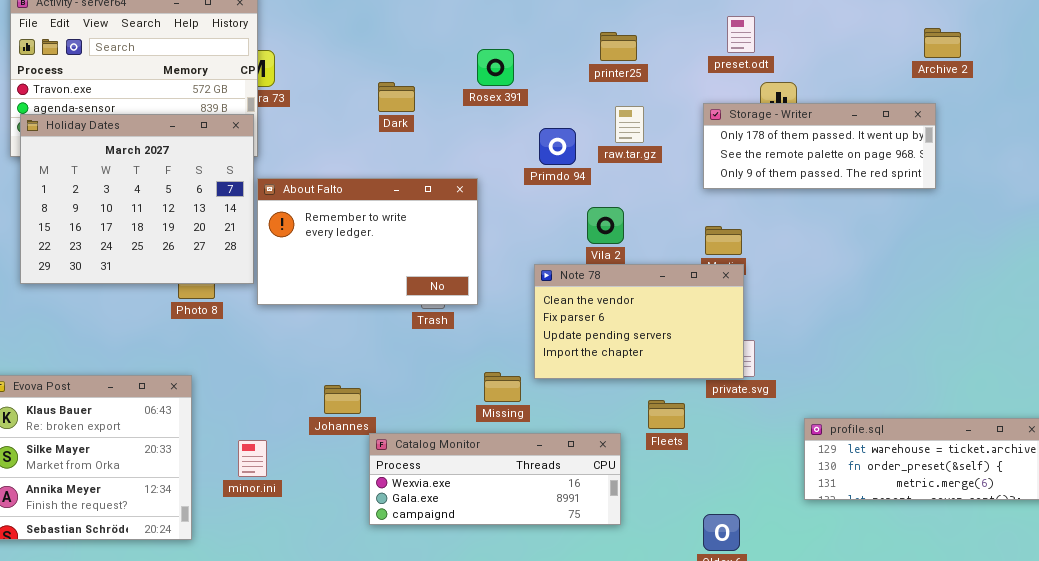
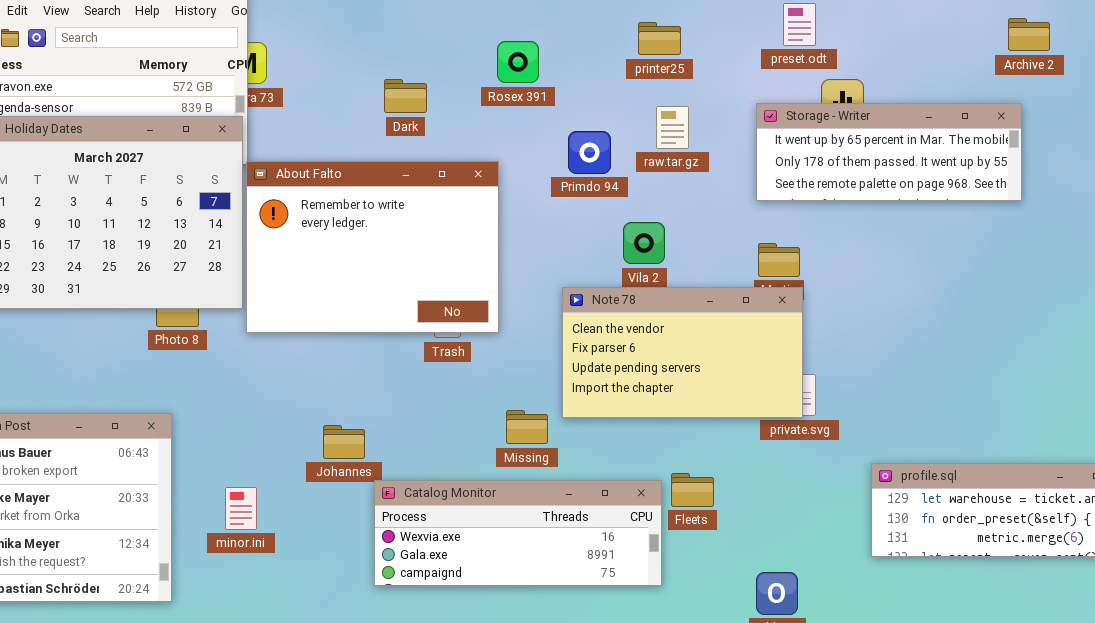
Storage - Writer: [703,103,936,189] -> [756,103,1022,201], scrolled up 1 row
About Falto: [257,178,478,305] -> [246,161,499,333], resized
Fleets: [648,400,685,429] -> [671,473,714,507], moved

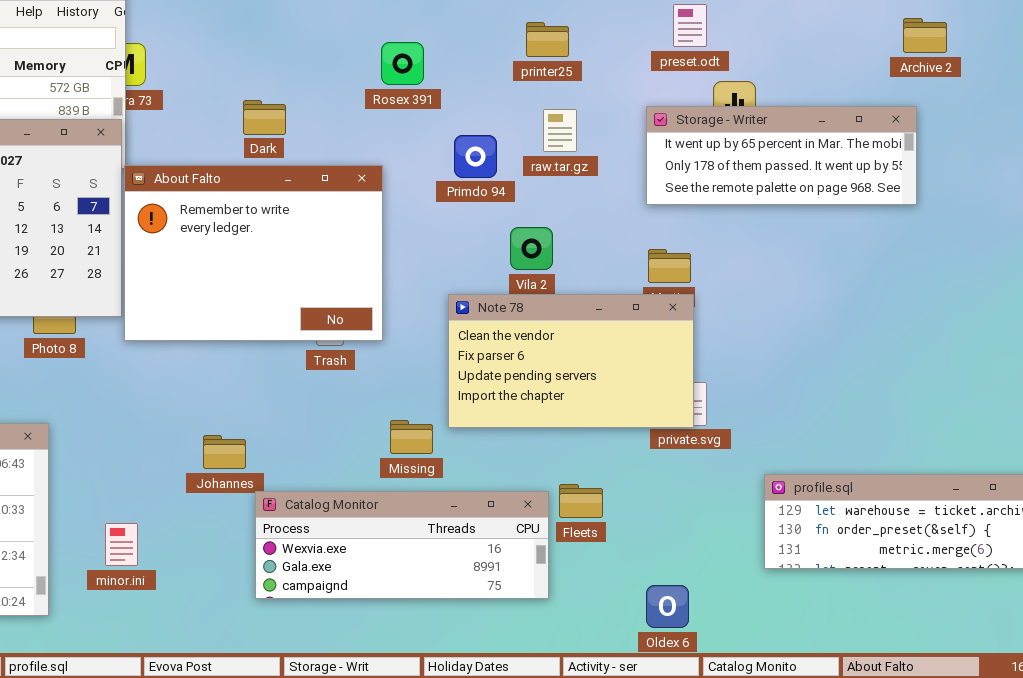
Dark: [384,79,427,113] -> [243,100,286,135], moved
minor.ini: [225,487,257,530] -> [105,523,138,566], moved

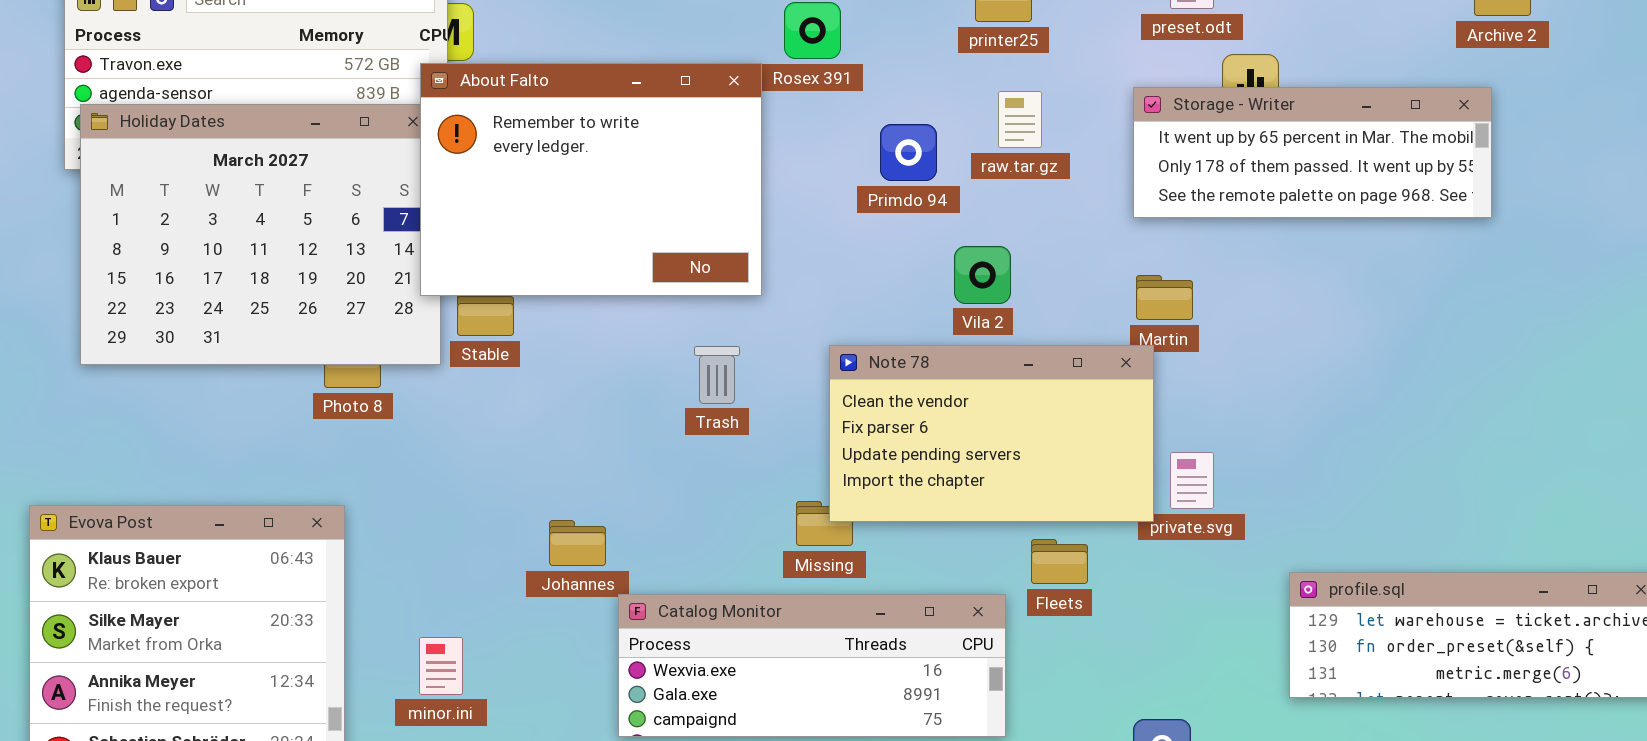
About Falto: [124,165,383,341] -> [420,63,762,296], moved
Note 78: [448,294,694,428] -> [829,345,1154,522], moved
Fleets: [559,484,603,518] -> [1031,539,1088,584], moved

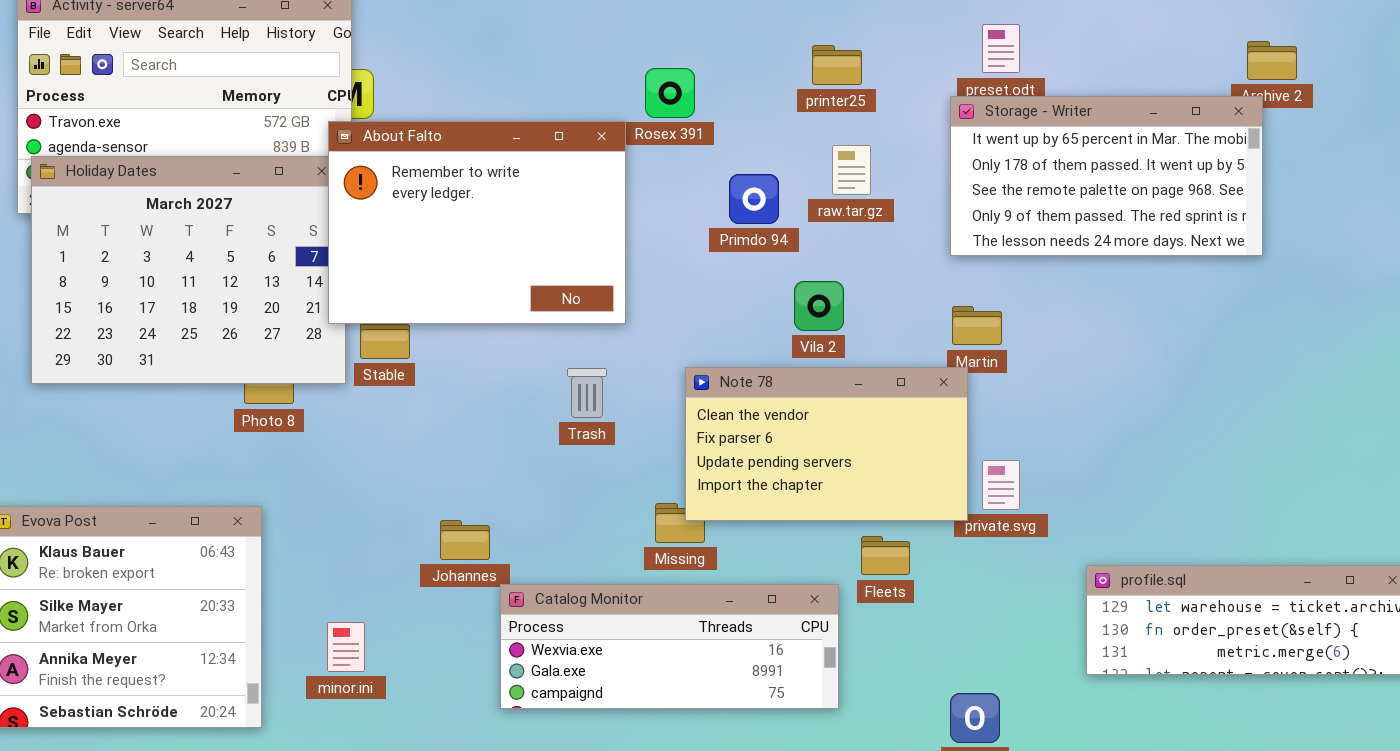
Storage - Writer: [1133,87,1492,218] -> [950,96,1263,256], resized

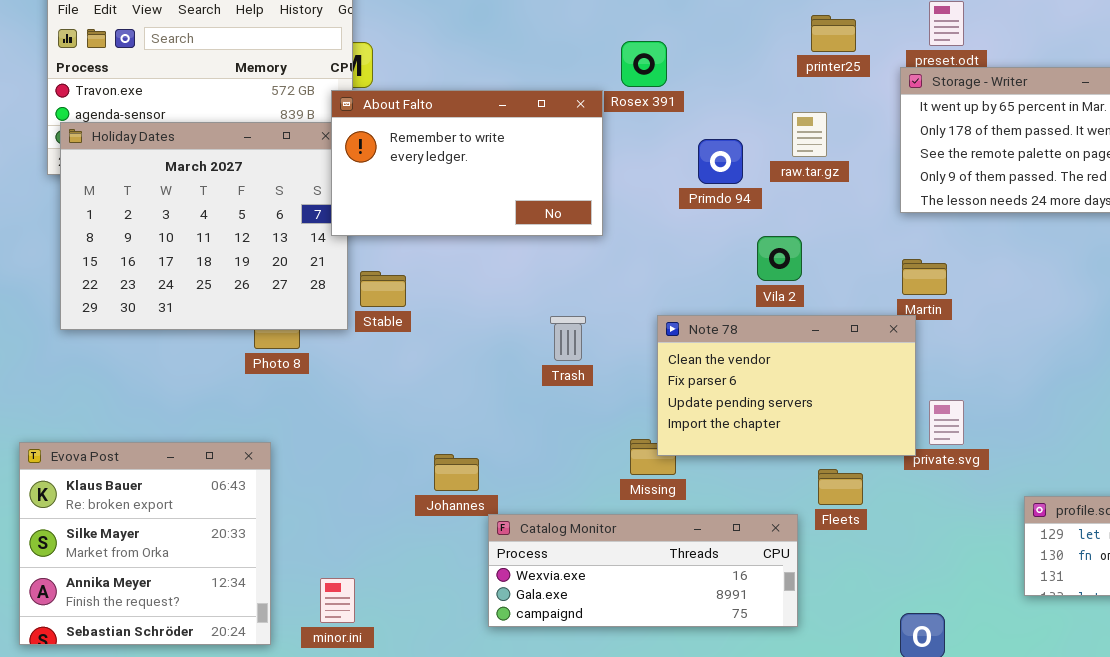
printer25: [812,45,862,85] -> [811,15,856,52], moved
About Falto: [328,121,626,324] -> [331,90,603,236], resized
minor.ini: [327,622,365,672] -> [320,578,355,623], moved

